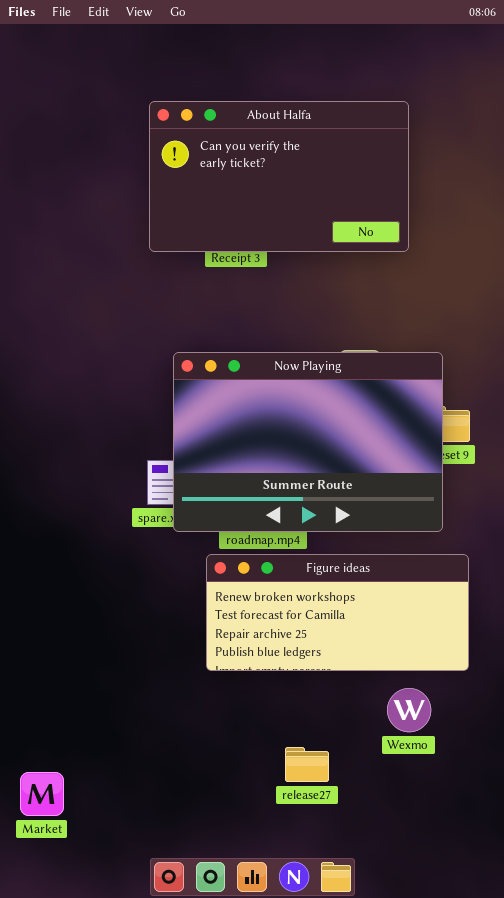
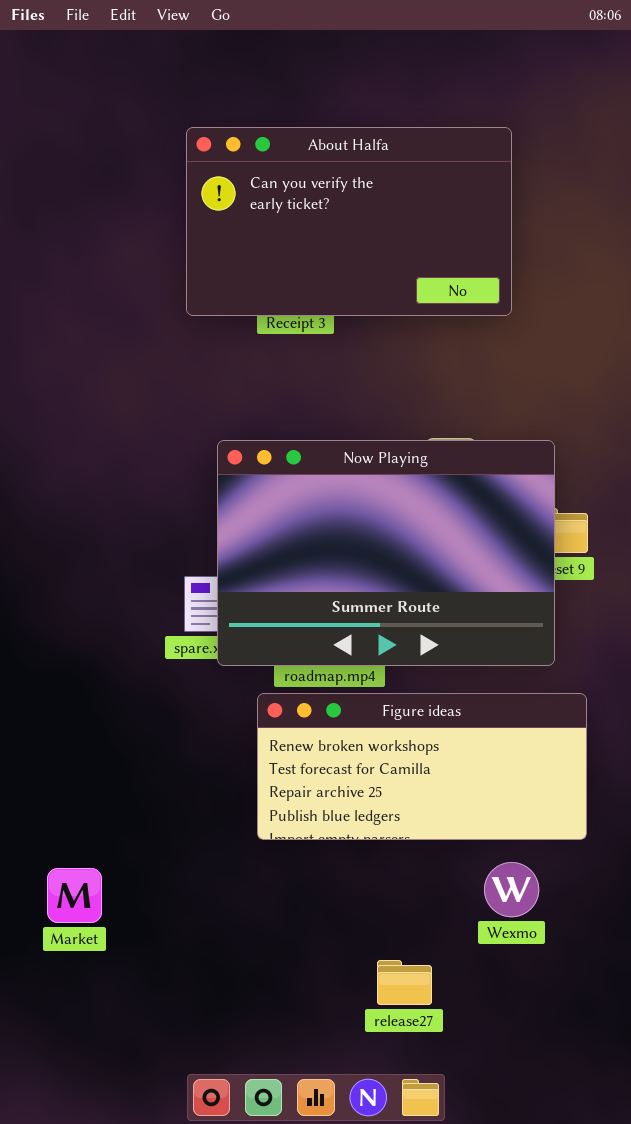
release27: [285,747,329,782] -> [377,960,432,1005], moved
Market: [20,772,64,816] -> [47,868,102,923], moved

